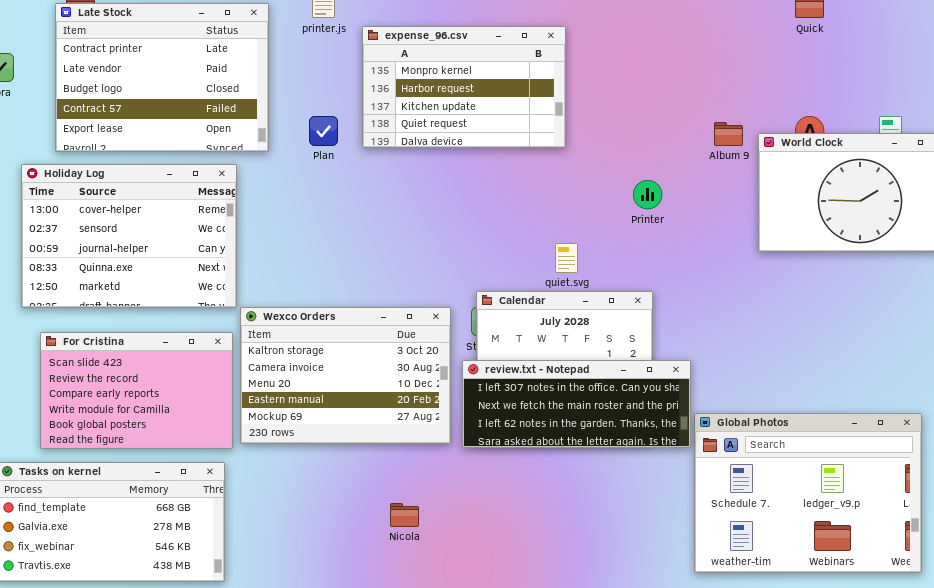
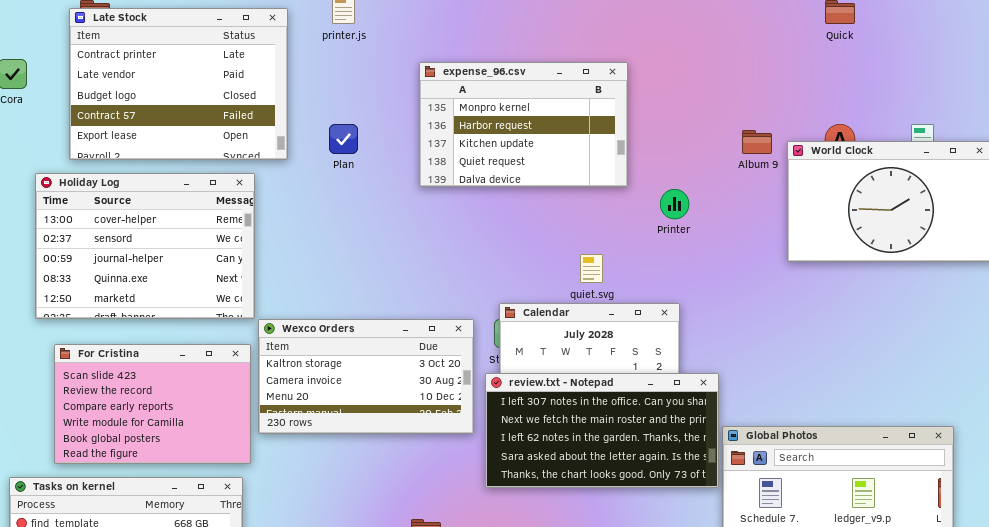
expense_96.csv: [362,26,566,148] -> [419,62,628,187], moved
Wexco Orders: [240,307,451,444] -> [258,319,474,434], resized
review.txt - Notepad: [462,360,691,448] -> [485,373,719,488], resized

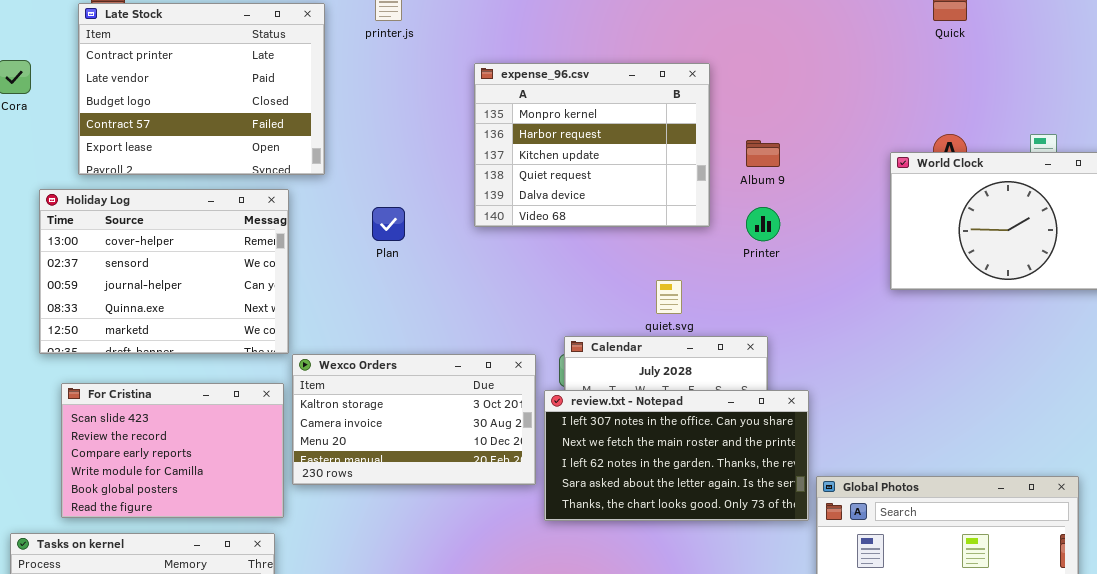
expense_96.csv: [419,62,628,187] -> [474,63,710,227], resized
Plan: [329,124,358,154] -> [372,207,405,241], moved
Album 9: [742,130,772,154] -> [746,140,780,167], moved
review.txt - Notepad: [485,373,719,488] -> [544,390,809,521], moved

